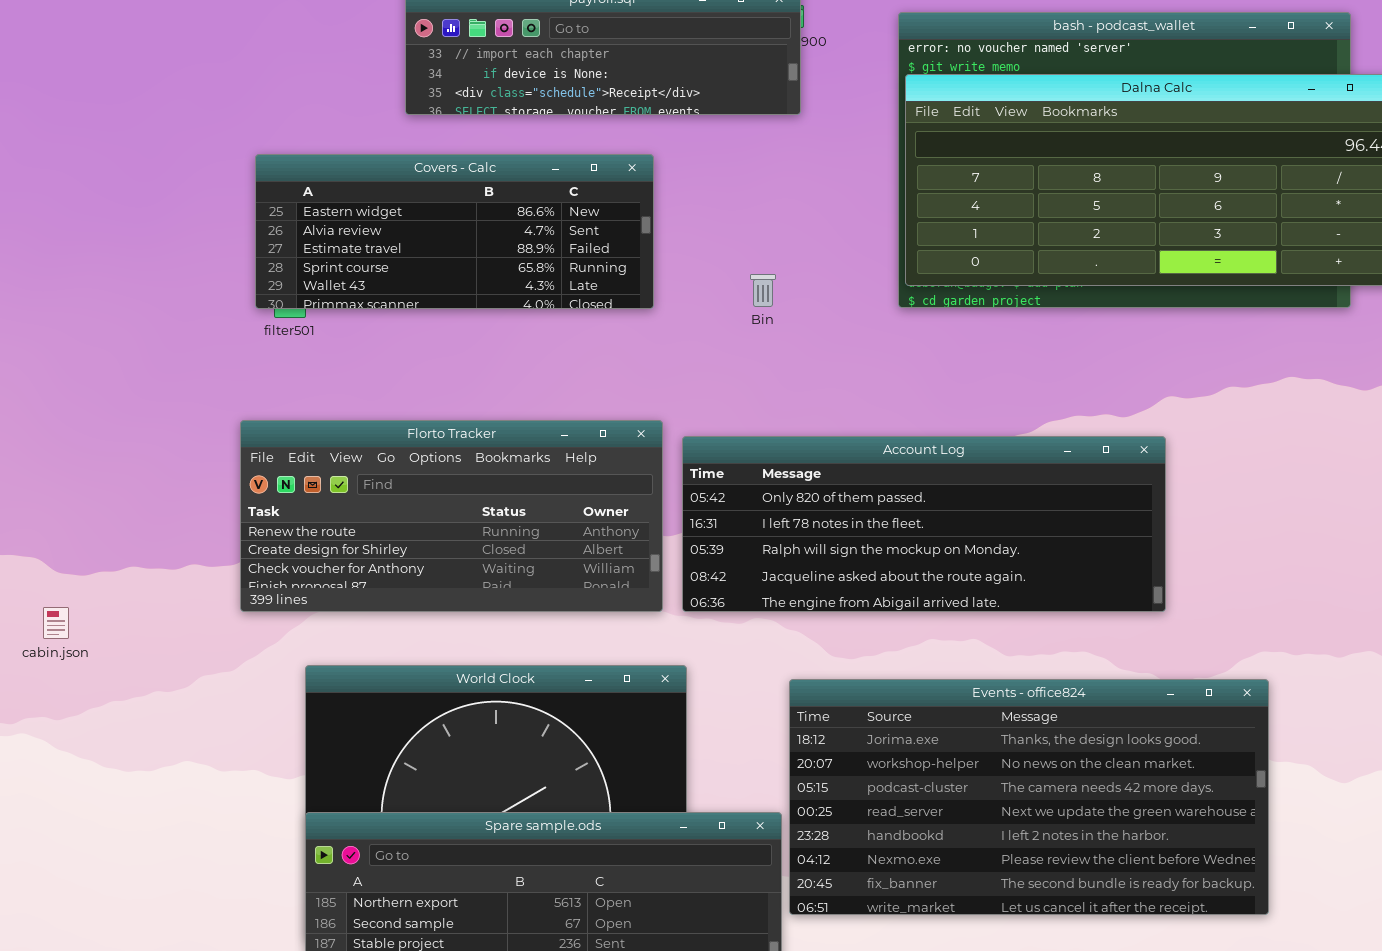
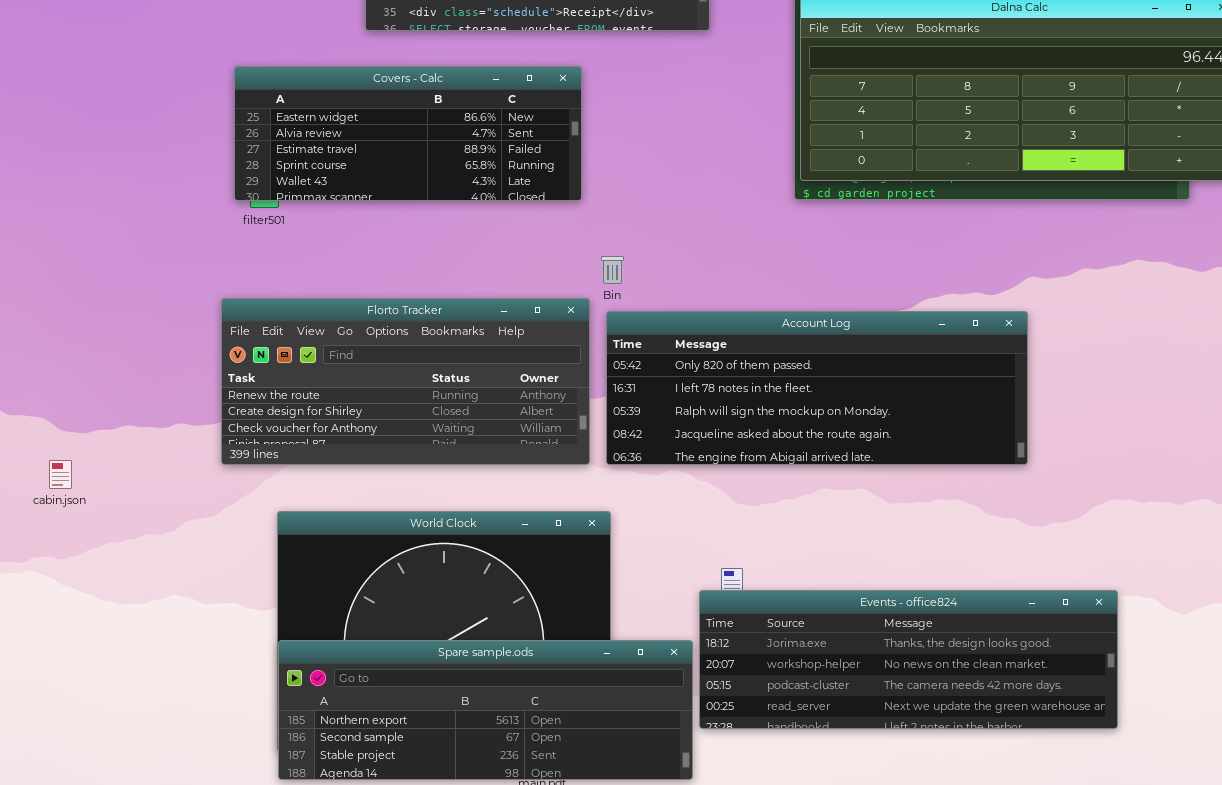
Bin: [750,274,776,307] -> [601,256,624,284], moved
Events - office824: [789,679,1269,915] -> [699,590,1118,729], resized

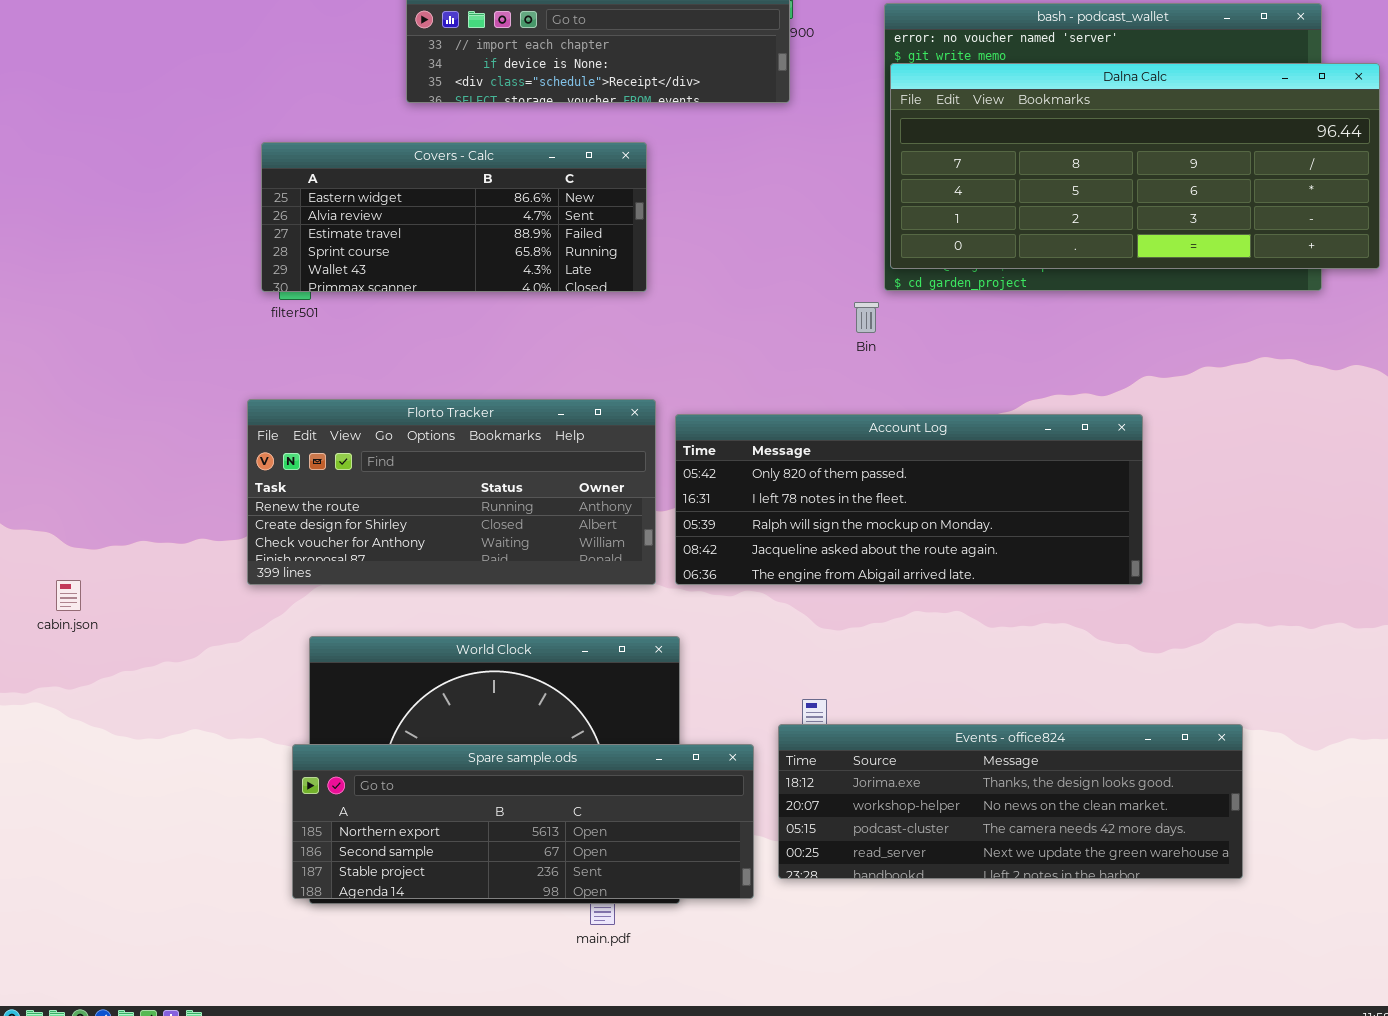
Bin: [601,256,624,284] -> [854,302,879,333], moved
Spare sample.ods: [278,640,693,780] -> [292,744,754,899], moved

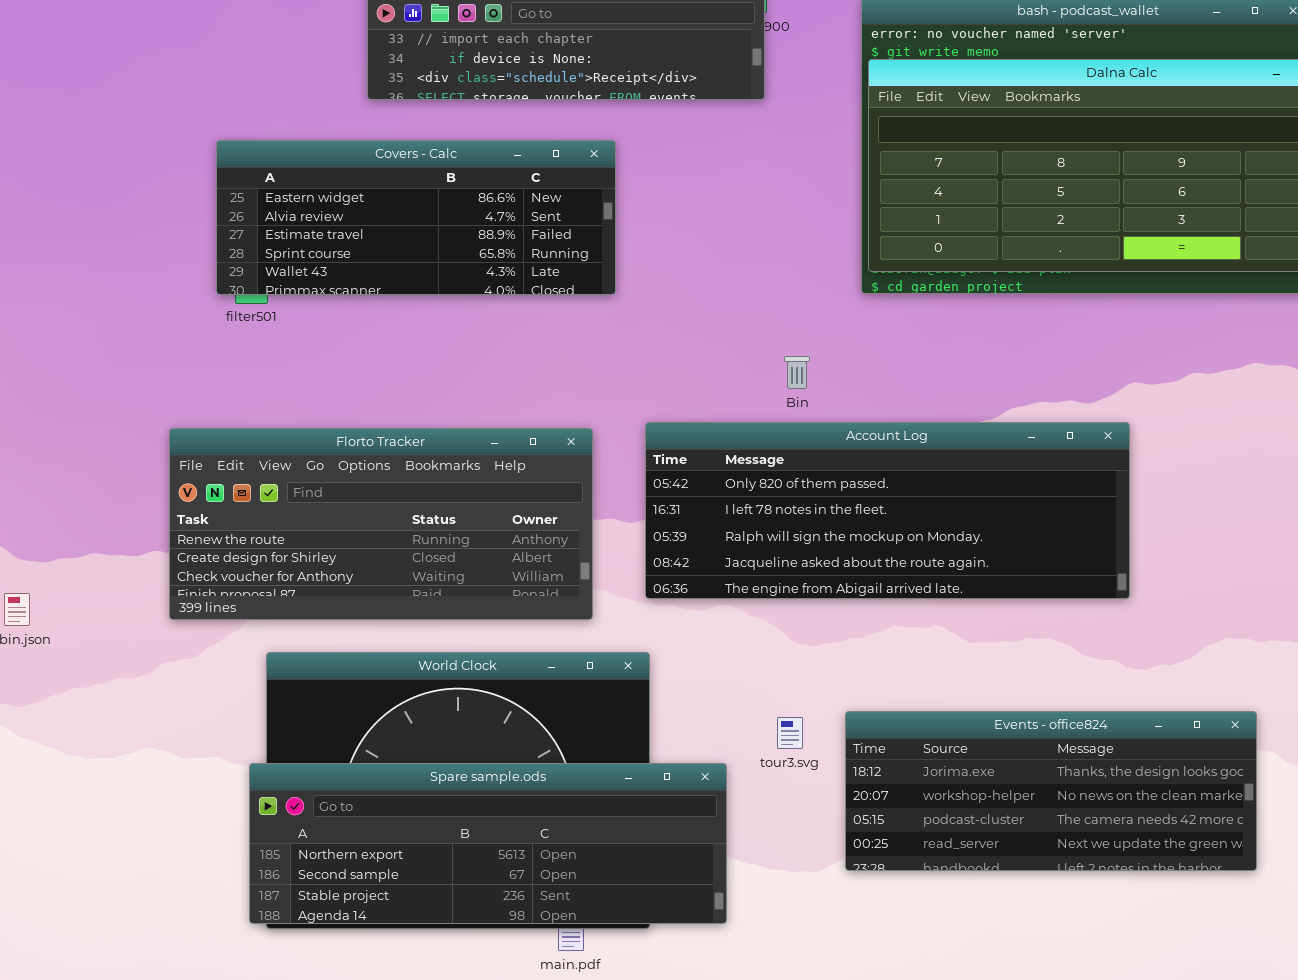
Bin: [854,302,879,333] -> [784,356,810,389], moved
Florto Tracker: [247,399,656,585] -> [169,428,593,620], moved
Events - office824: [778,724,1243,879] -> [845,711,1257,871], moved, resized

